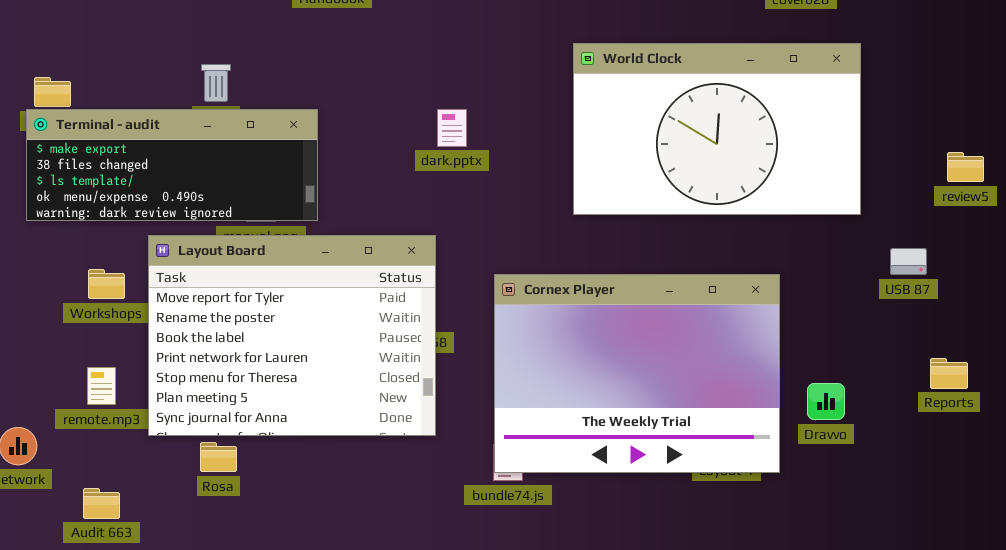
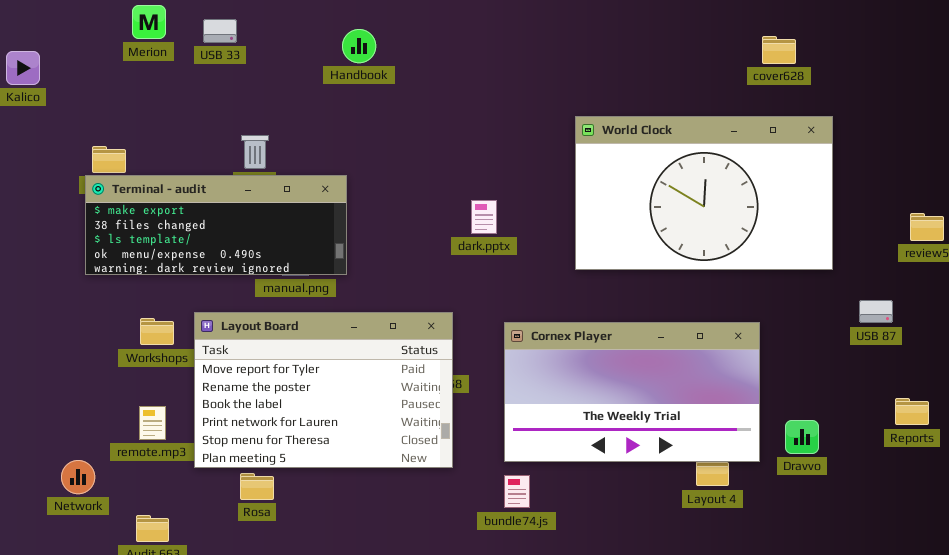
dark.pptx: [437,109,467,147] -> [471,200,497,234], moved
Layout Board: [148,235,436,436] -> [194,312,453,468], resized
Cornex Player: [494,274,780,473] -> [504,322,760,462], resized

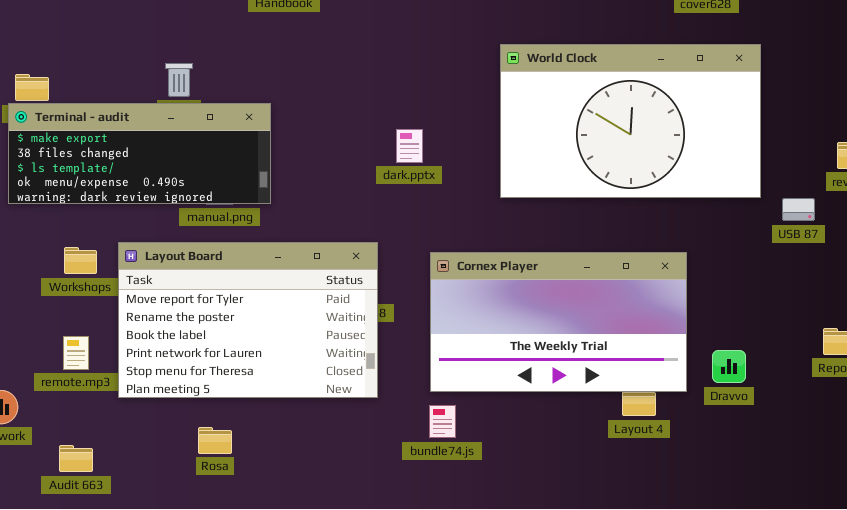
USB 87: [859,300,893,323] -> [782,198,815,221], moved
Rosa: [240,473,274,500] -> [198,427,232,454], moved

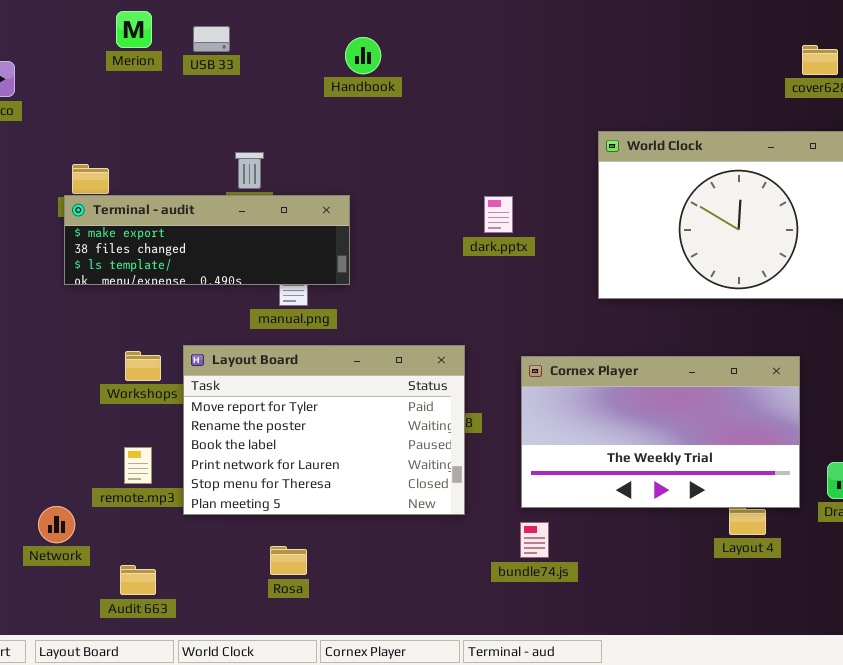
Terminal - audit: [8,103,271,204] -> [64,195,350,285], resized
dark.pptx: [396,129,423,163] -> [484,196,513,233], moved

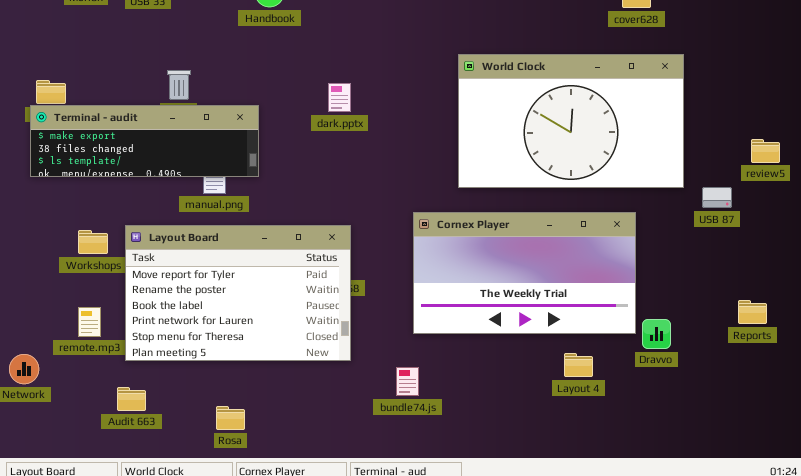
dark.pptx: [484,196,513,233] -> [328,83,351,112], moved
Cornex Player: [521,356,800,508] -> [413,212,636,334], moved
Rosa: [270,546,307,575] -> [216,406,245,430], moved
Audit 663: [120,565,156,595] -> [117,387,146,411], moved

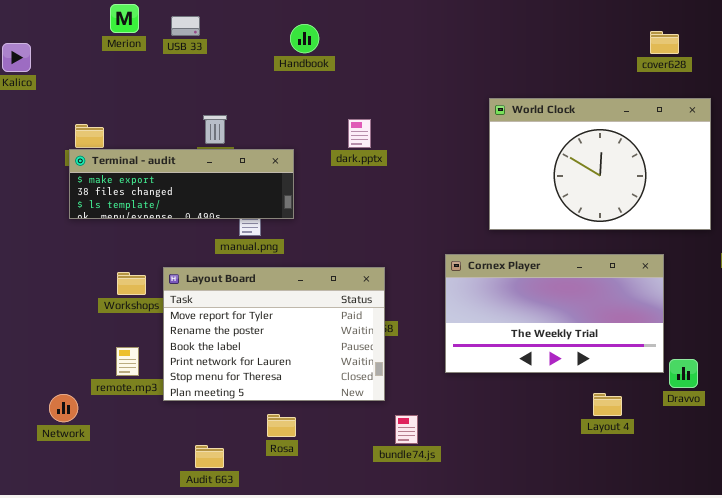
dark.pptx: [328,83,351,112] -> [348,119,371,148], moved
bundle74.js: [396,367,419,396] -> [395,415,418,444], moved
Audit 663: [117,387,146,411] -> [195,445,224,468], moved
Rosa: [216,406,245,430] -> [267,414,296,437], moved

